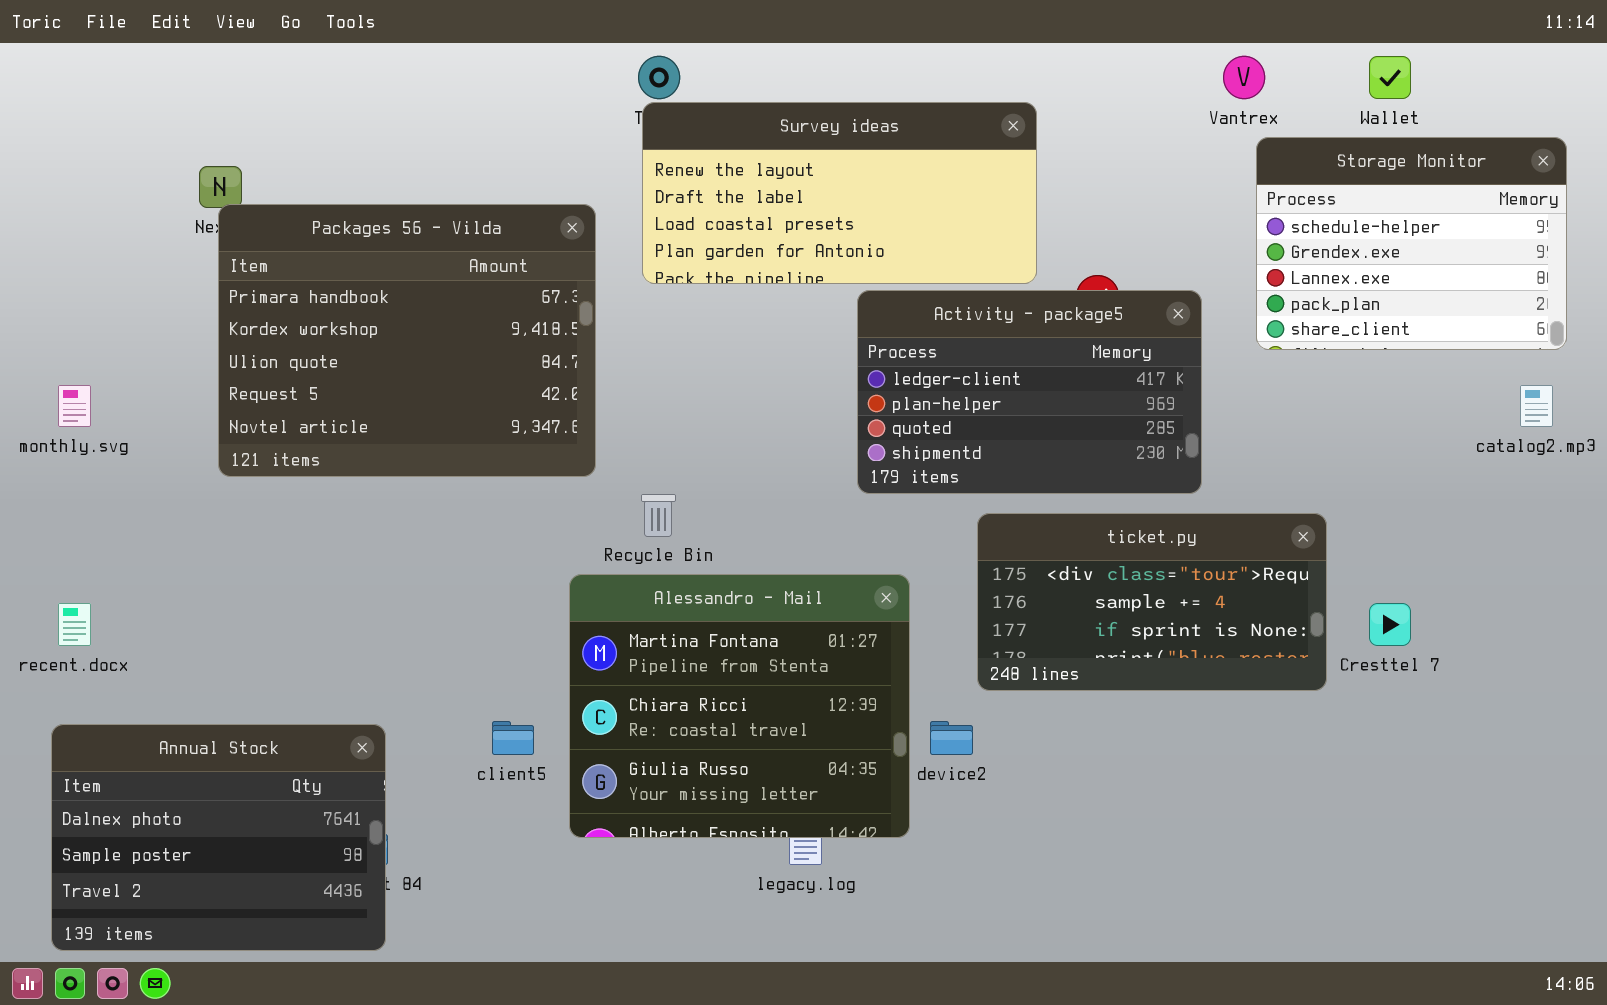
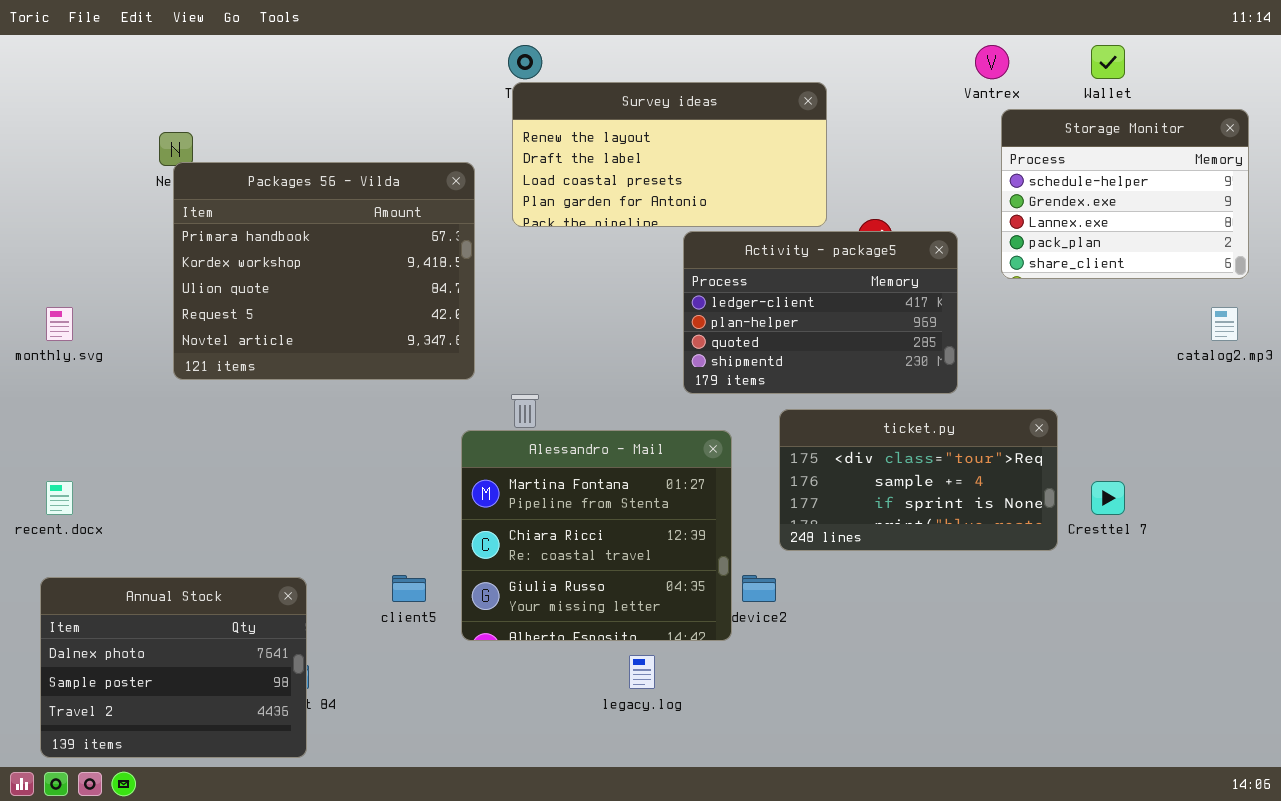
Alessandro - Mail: [569,574,910,838] -> [461,430,732,641], moved

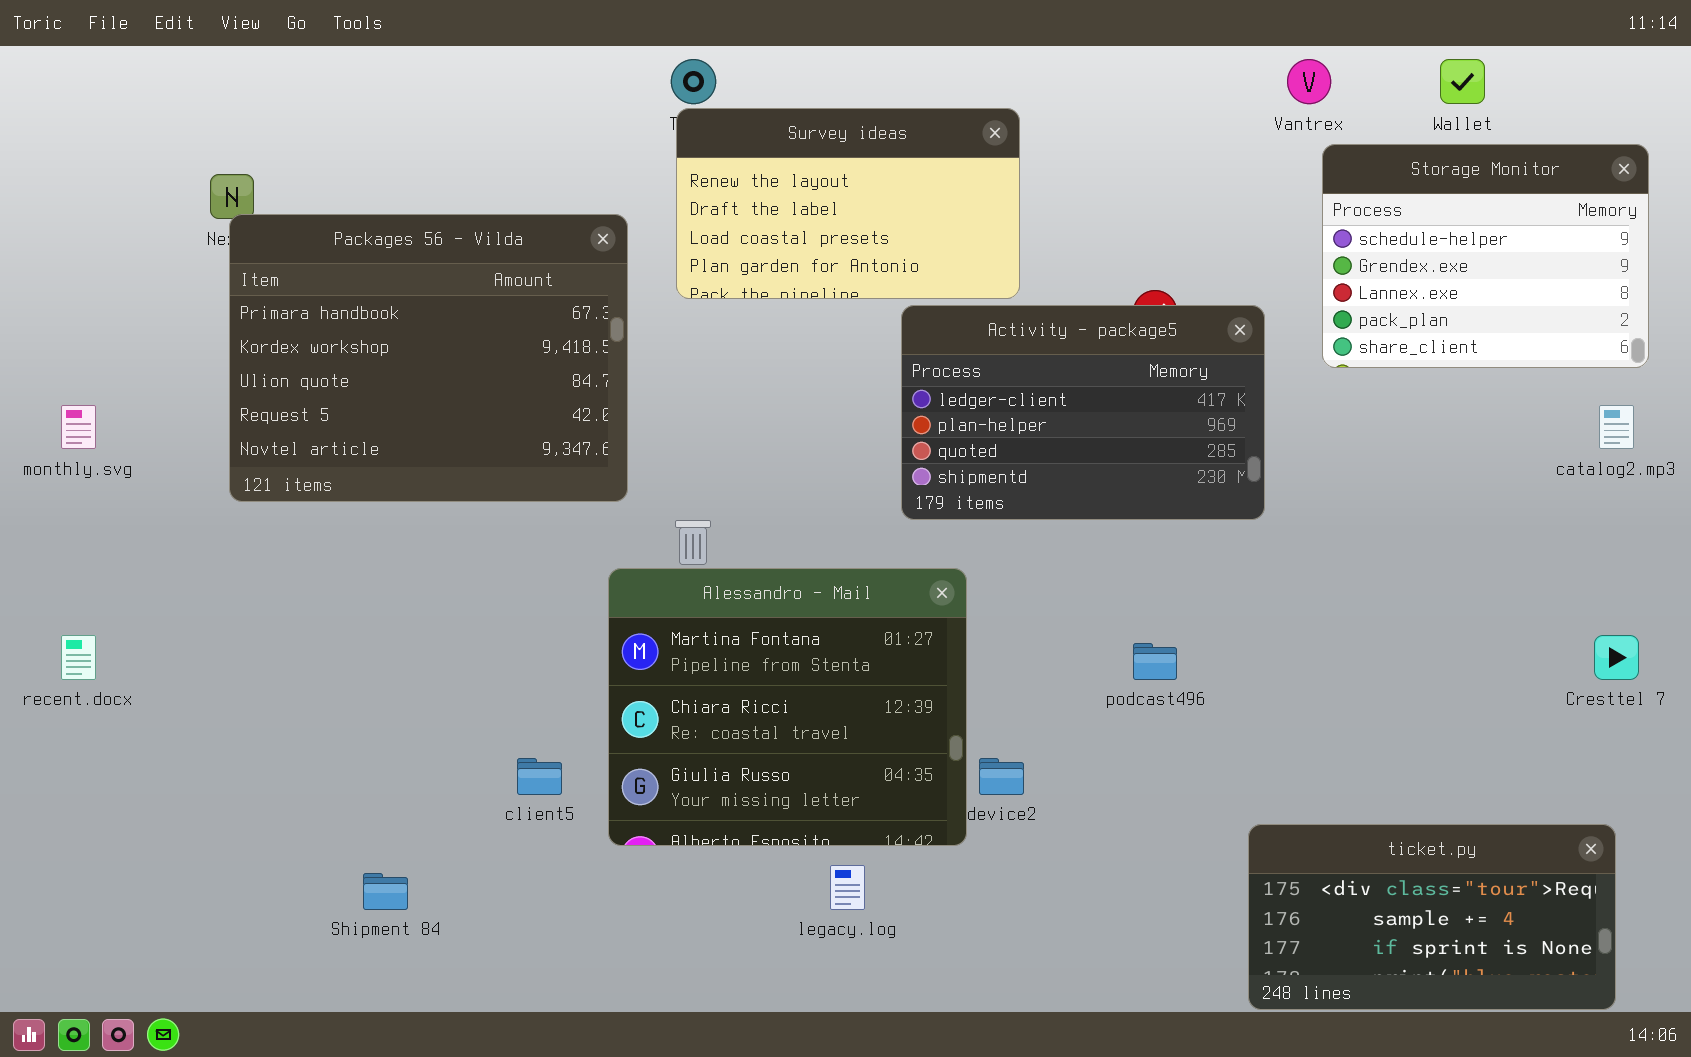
Survey ideas: [512,82,827,227] -> [676,108,1020,299], resized
ticket.py: [779,409,1058,551] -> [1248,824,1616,1010], moved
Cresttel 7: [1091,481,1125,515] -> [1594,635,1639,680], moved
Annual Stock: [40,577,307,758] -> none, closed

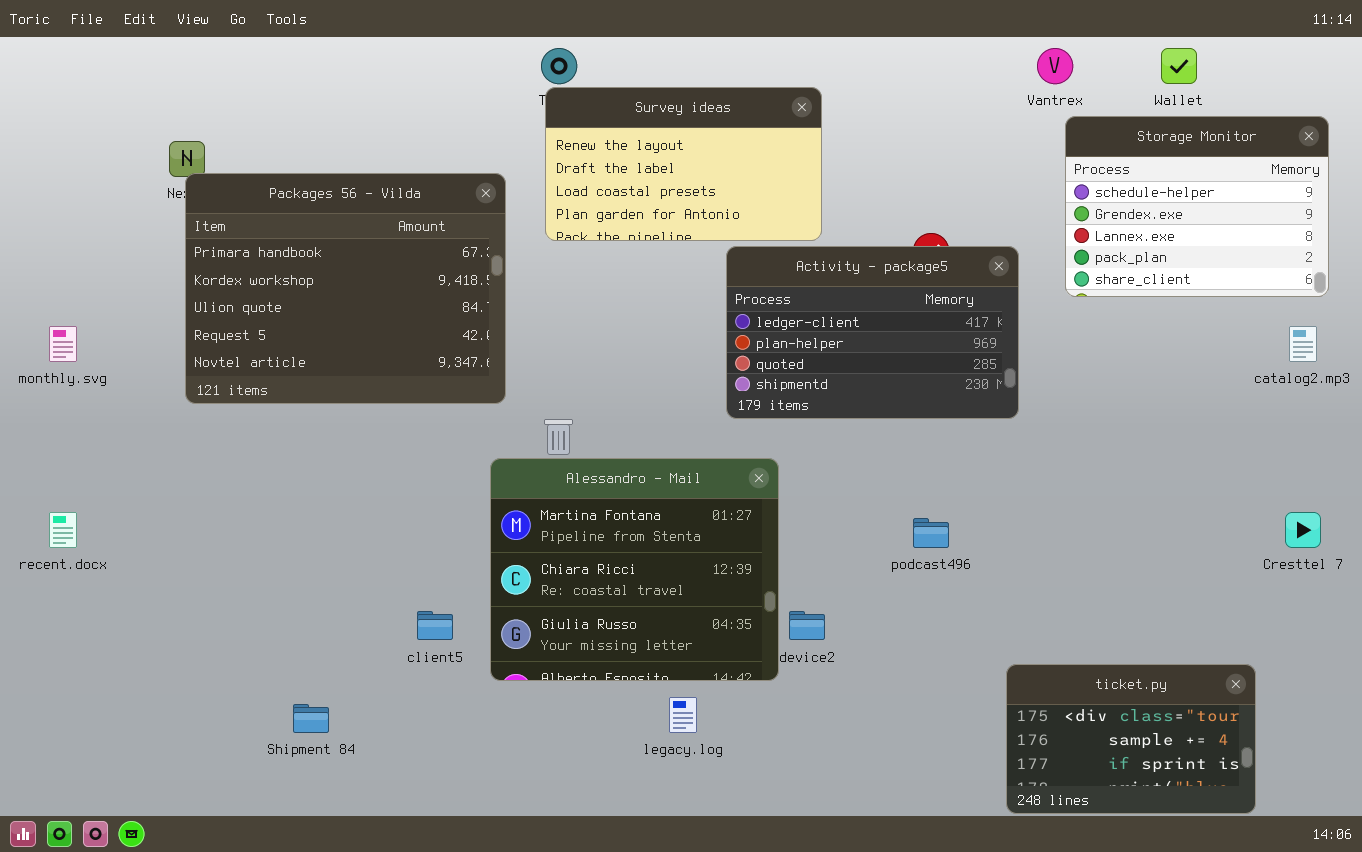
ticket.py: [1248,824,1616,1010] -> [1006,664,1256,814], resized

